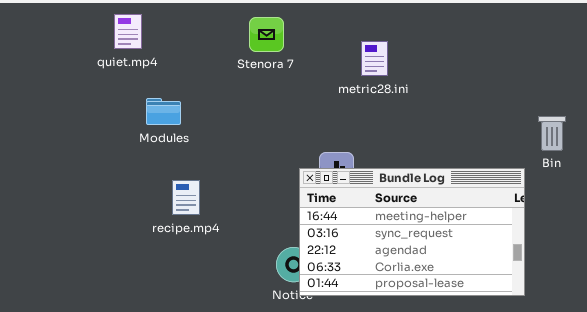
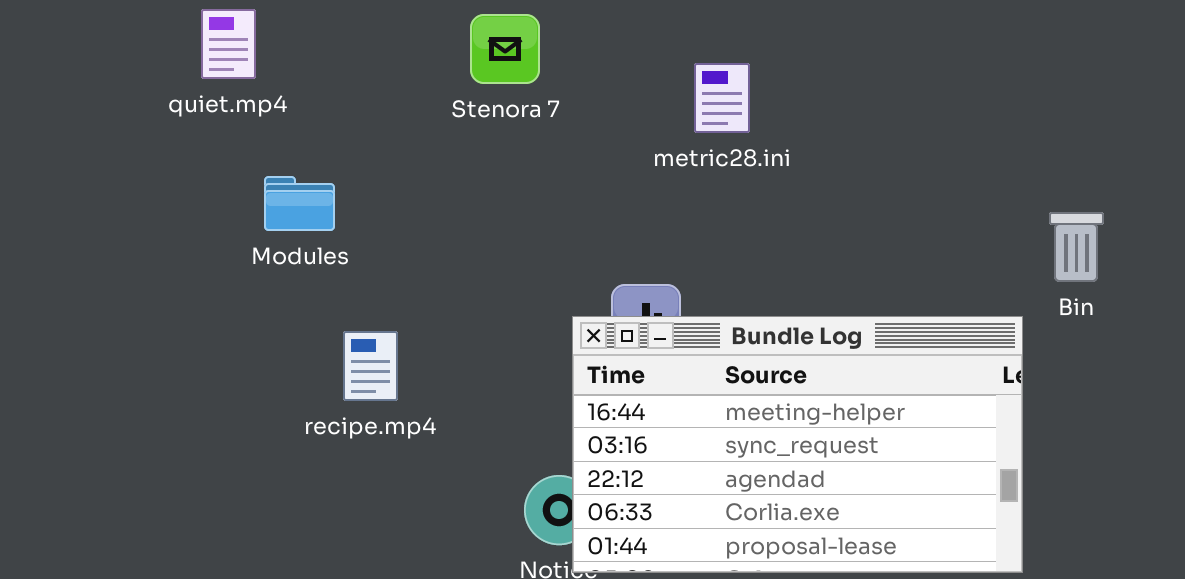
recipe.mp4: [172,180,200,215] -> [343,331,398,401], moved

